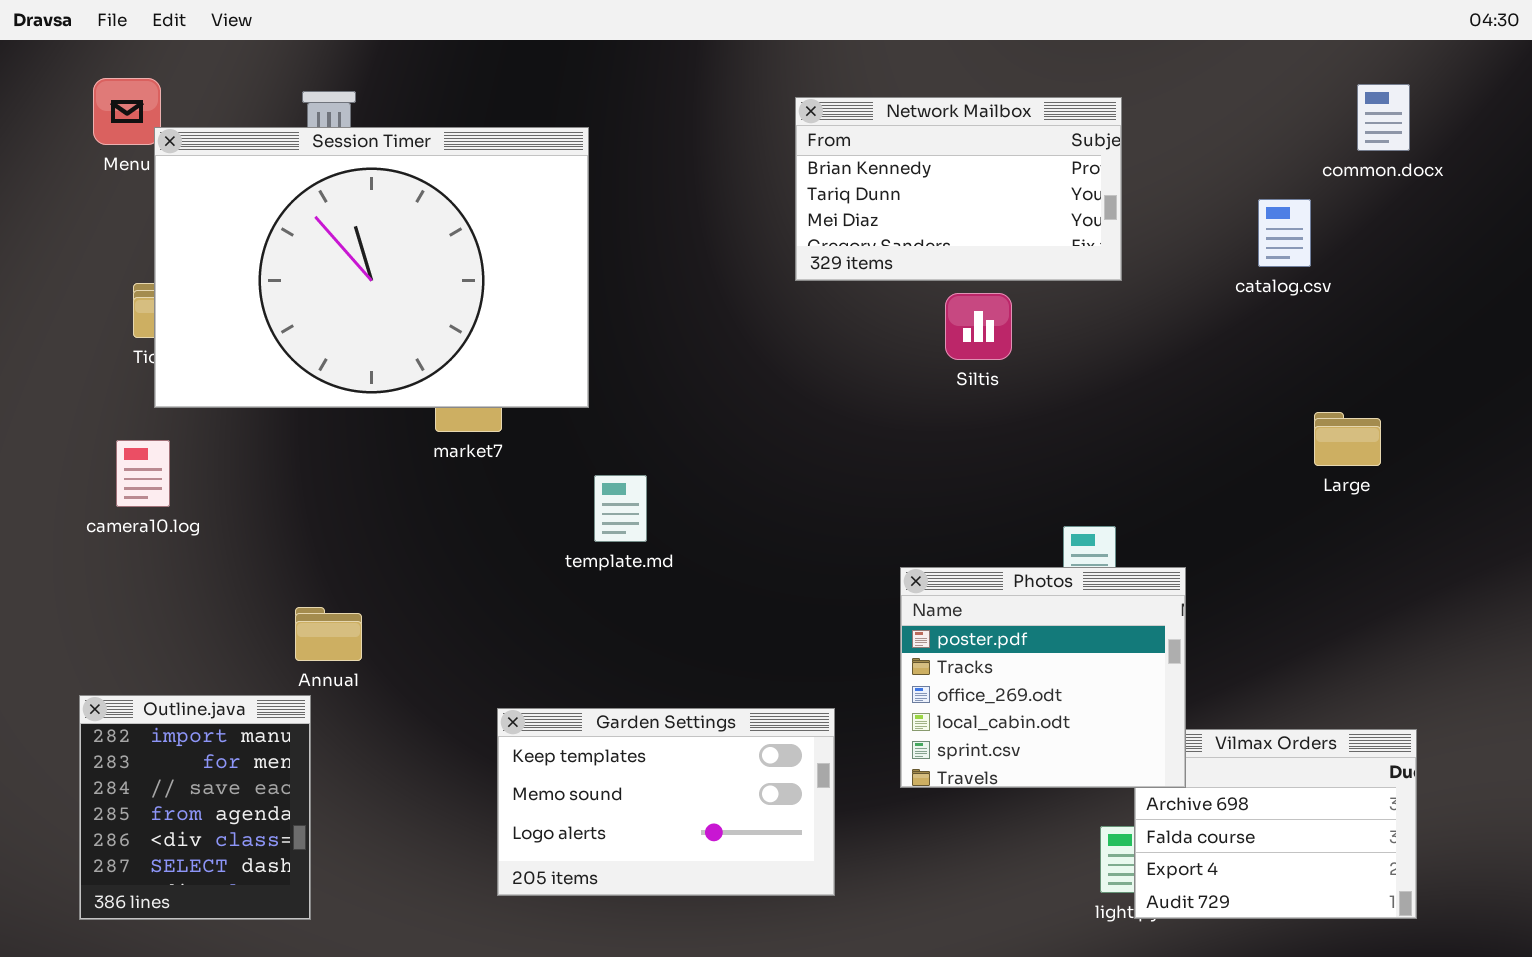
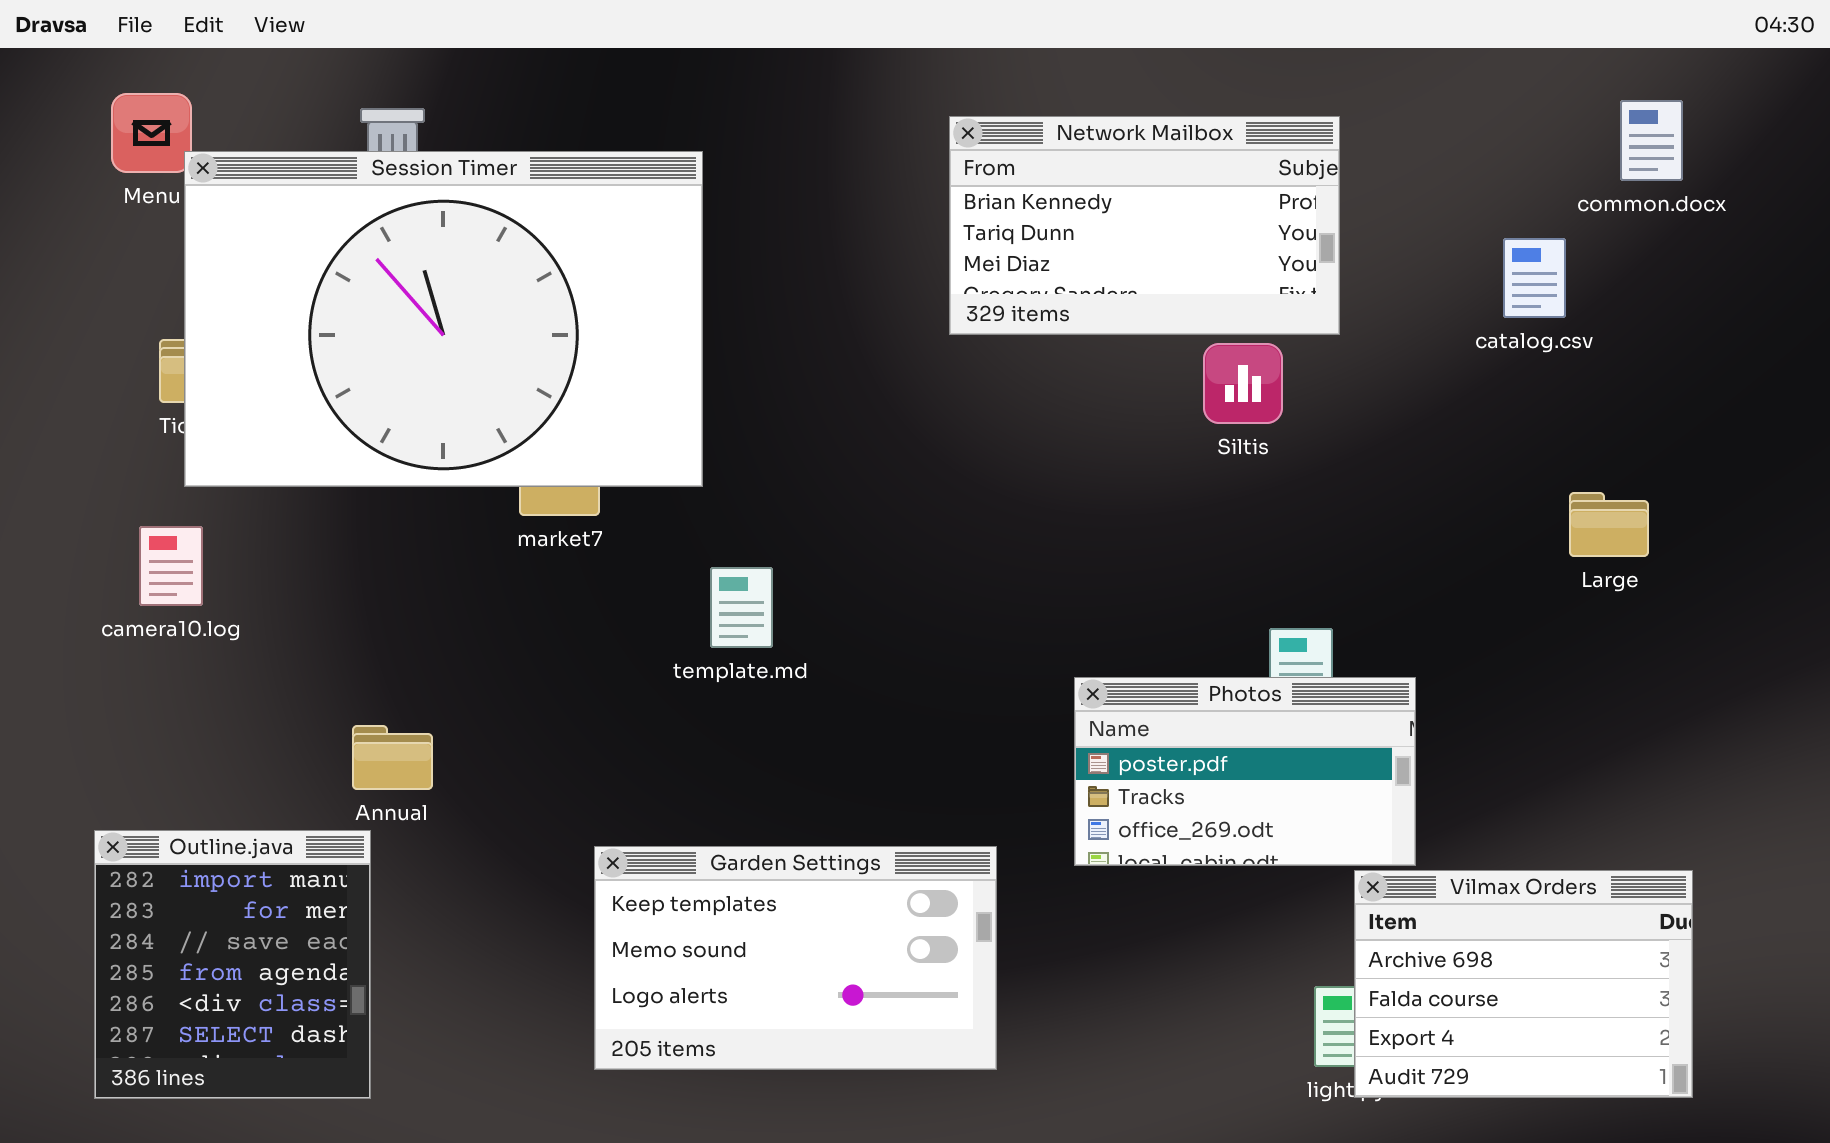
Siltis: [945,293,1012,360] -> [1203,343,1283,424], moved
Photos: [900,567,1186,788] -> [1074,677,1416,866], resized

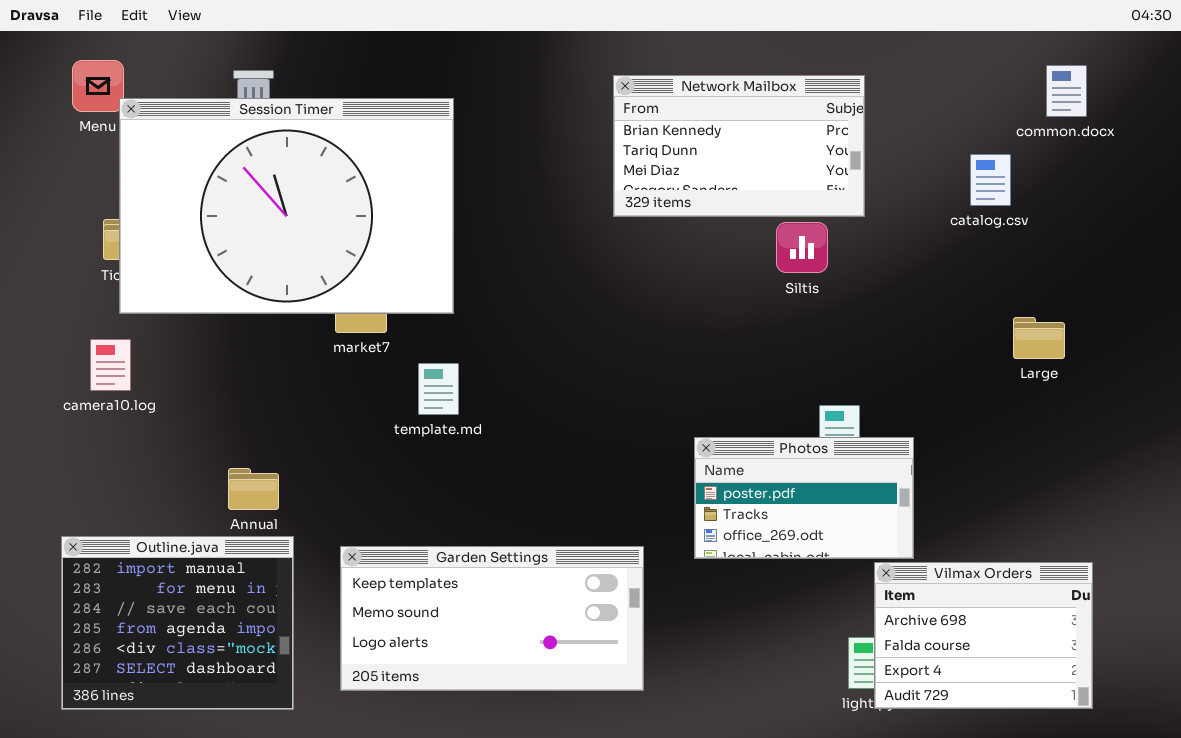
template.md: [710,567,773,648] -> [418,363,459,415], moved
Outline.java: [94,830,371,1099] -> [61,536,294,710], resized
Garden Settings: [594,846,997,1070] -> [340,546,644,691], resized

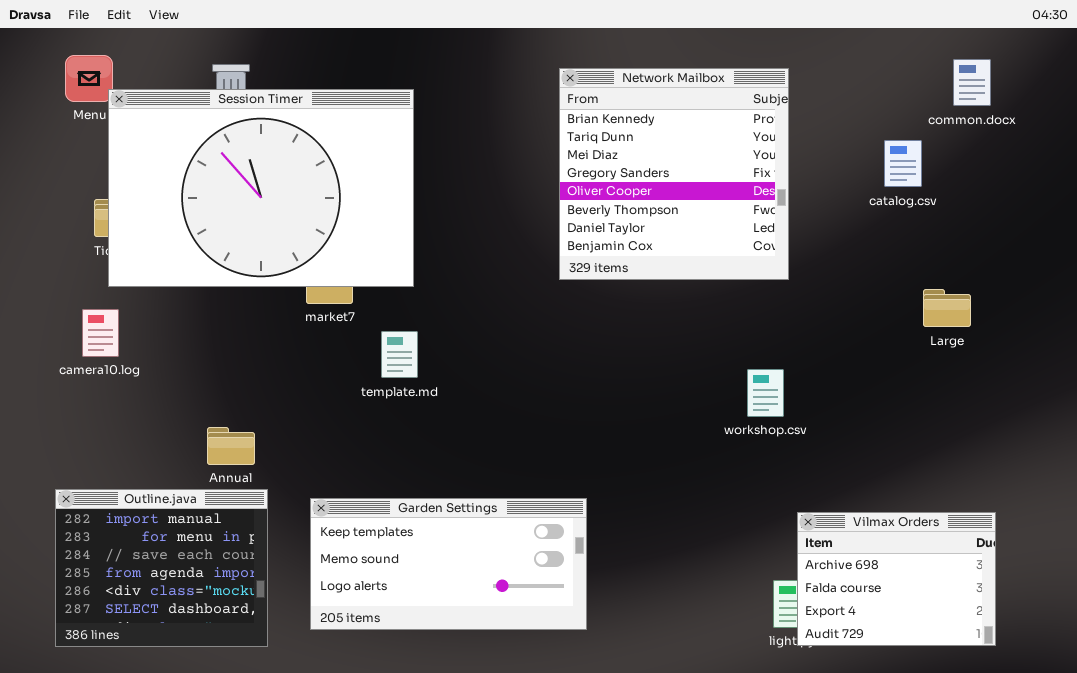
Network Mailbox: [613,75,865,217] -> [559,68,789,280], resized
Photos: [694,437,914,559] -> none, closed

